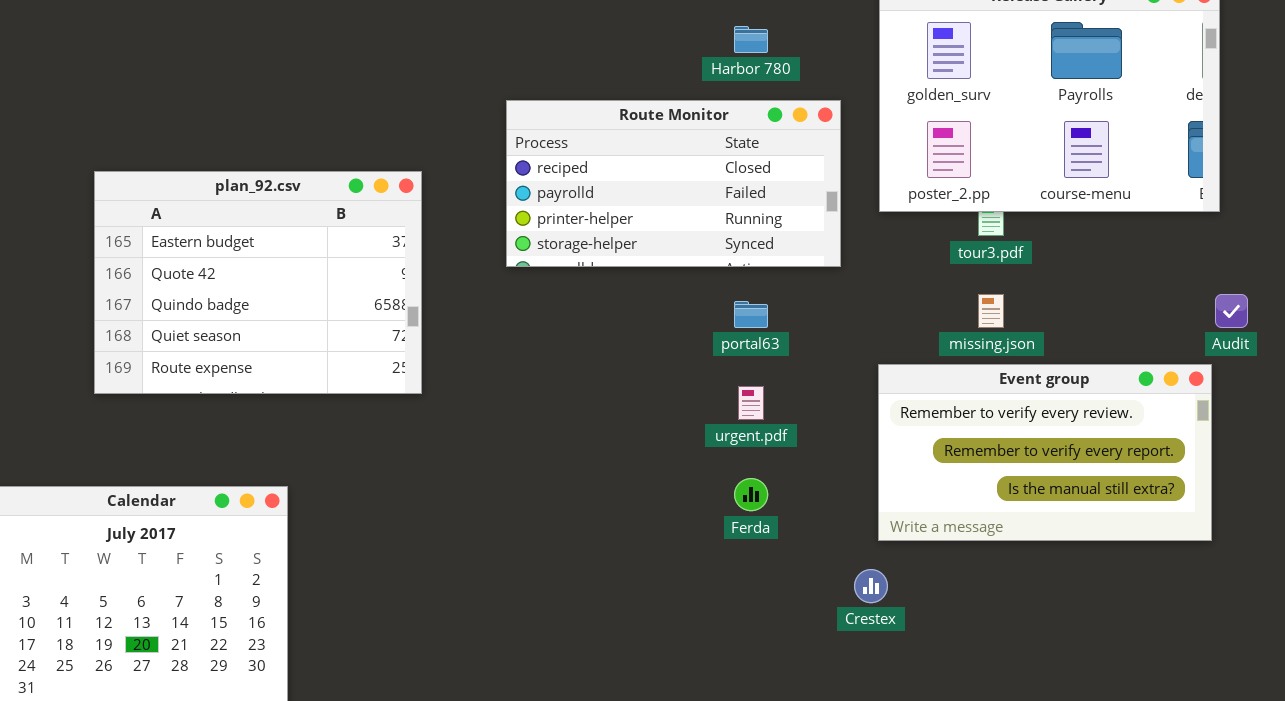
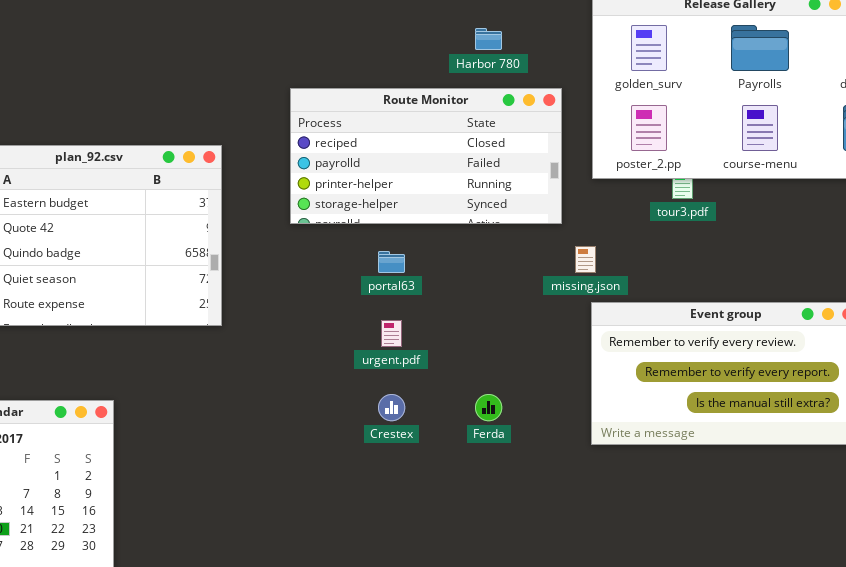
missing.json: [978,294,1004,328] -> [575,246,596,273], moved
portal63: [734,301,768,328] -> [378,251,405,273], moved
urgent.pdf: [738,386,764,420] -> [381,320,402,347], moved
Crestex: [854,569,888,603] -> [378,394,405,421], moved

